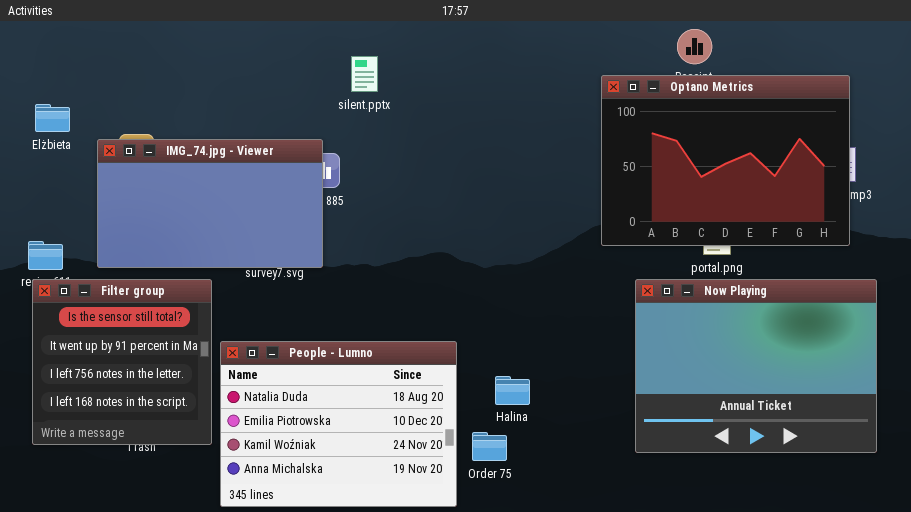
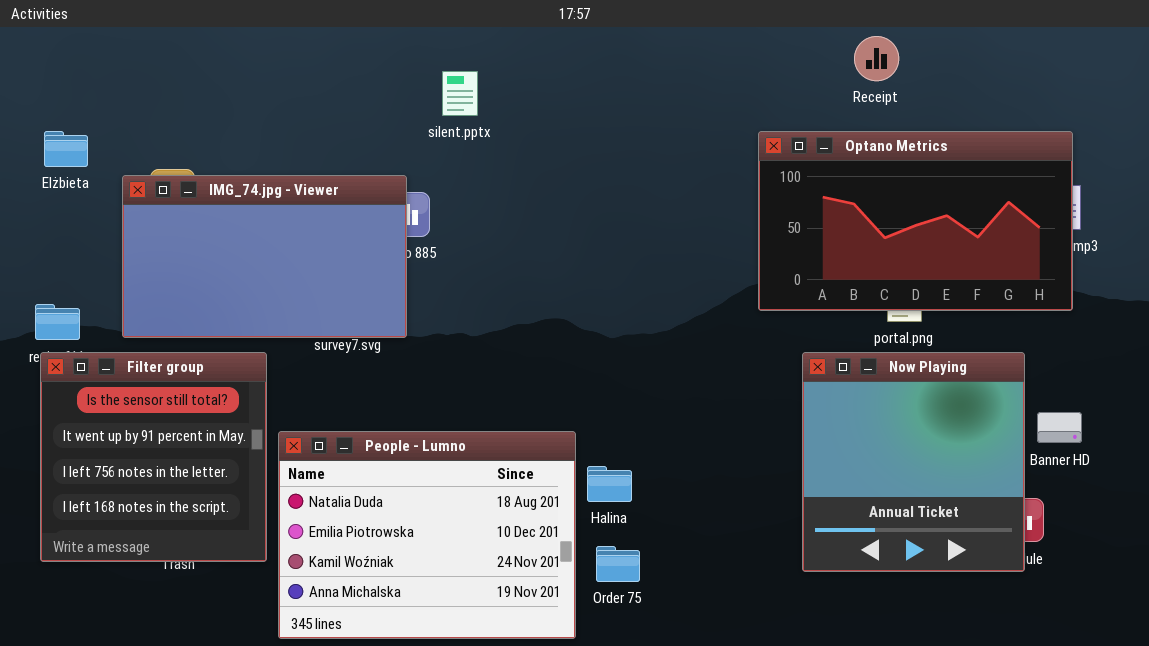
Optano Metrics: [601,75,850,246] -> [758,131,1073,311], resized
Now Playing: [635,279,877,453] -> [802,352,1025,572], resized
Halina: [495,376,530,405] -> [587,466,632,502], moved

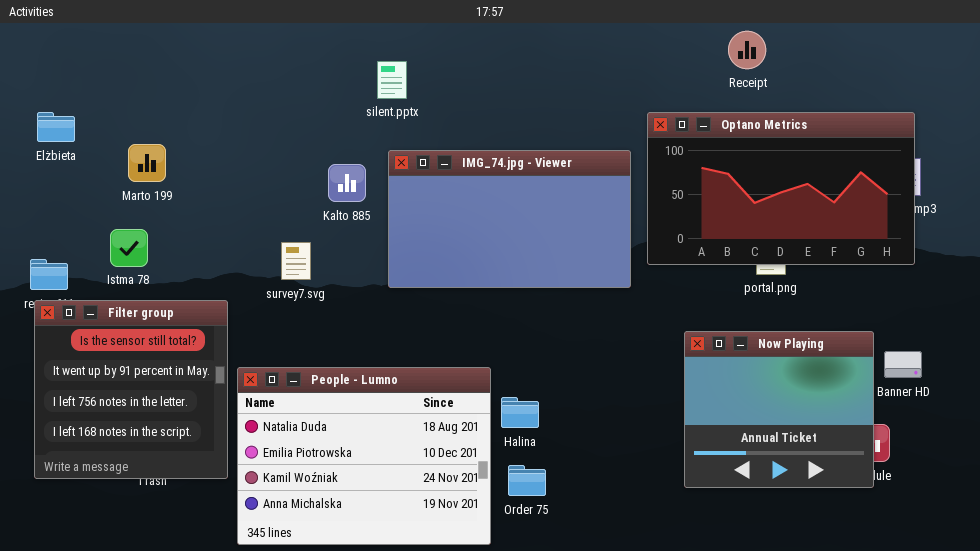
IMG_74.jpg - Viewer: [122,175,407,338] -> [388,150,631,288], moved
Now Playing: [802,352,1025,572] -> [684,331,874,488], resized

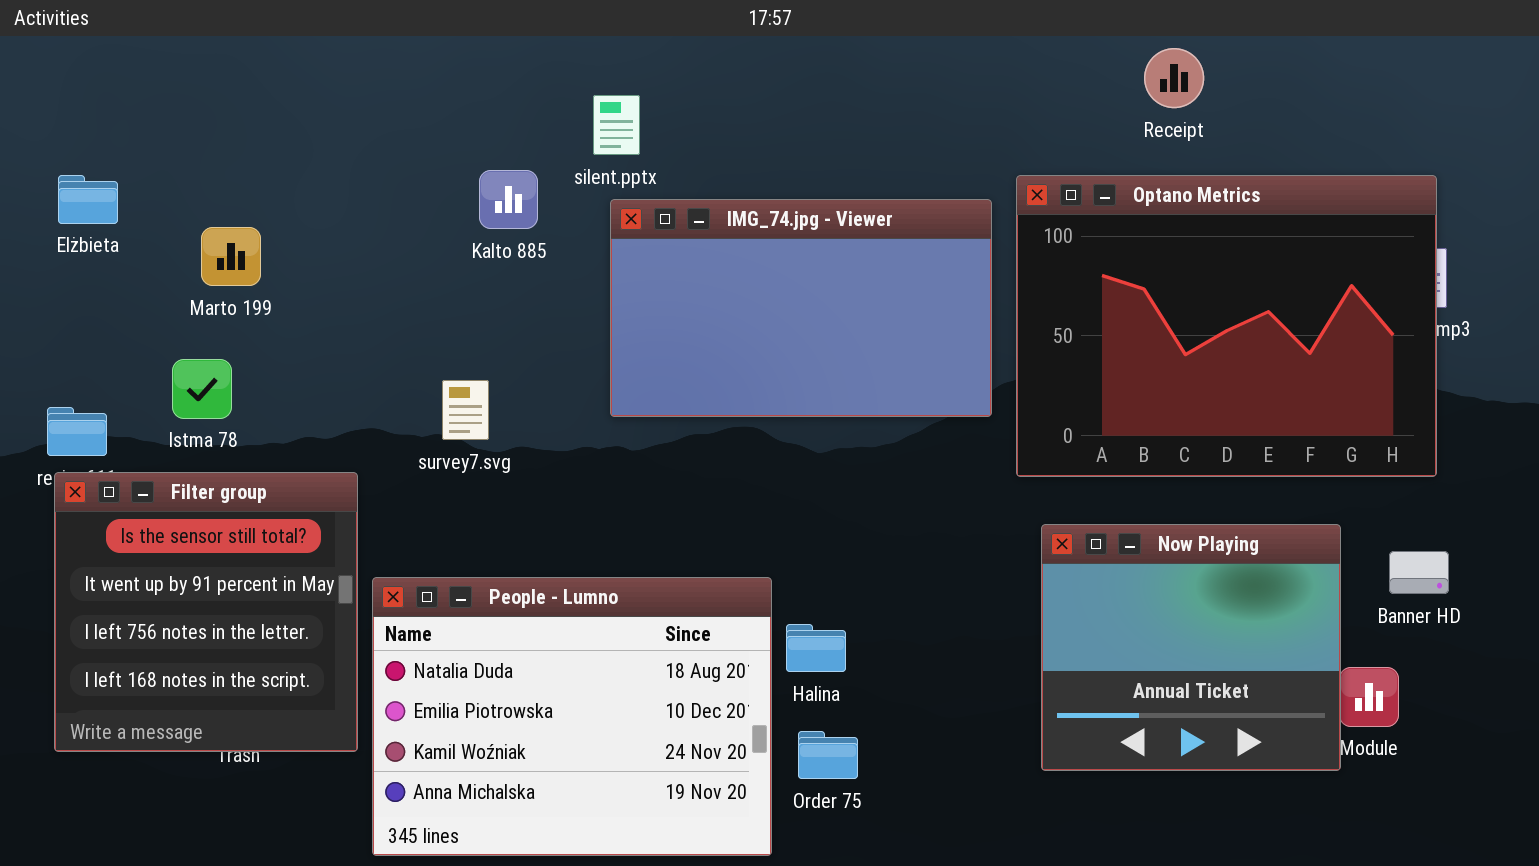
Optano Metrics: [647,112,915,265] -> [1016,175,1437,477], resized
IMG_74.jpg - Viewer: [388,150,631,288] -> [610,199,992,417], moved
Kalto 885: [328,164,366,202] -> [479,170,538,229], moved
Now Playing: [684,331,874,488] -> [1041,524,1341,771], moved

